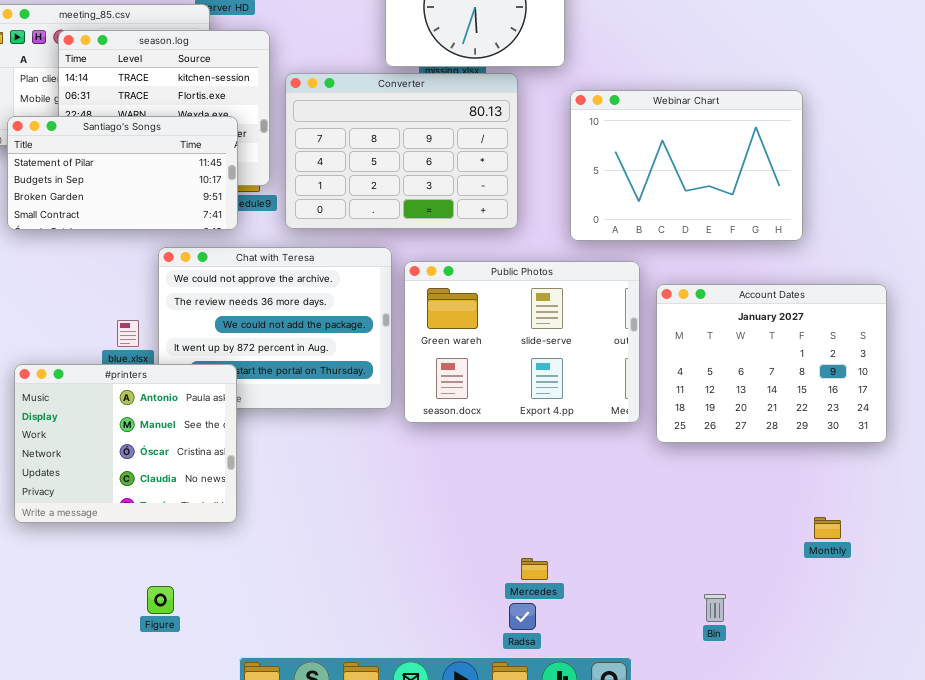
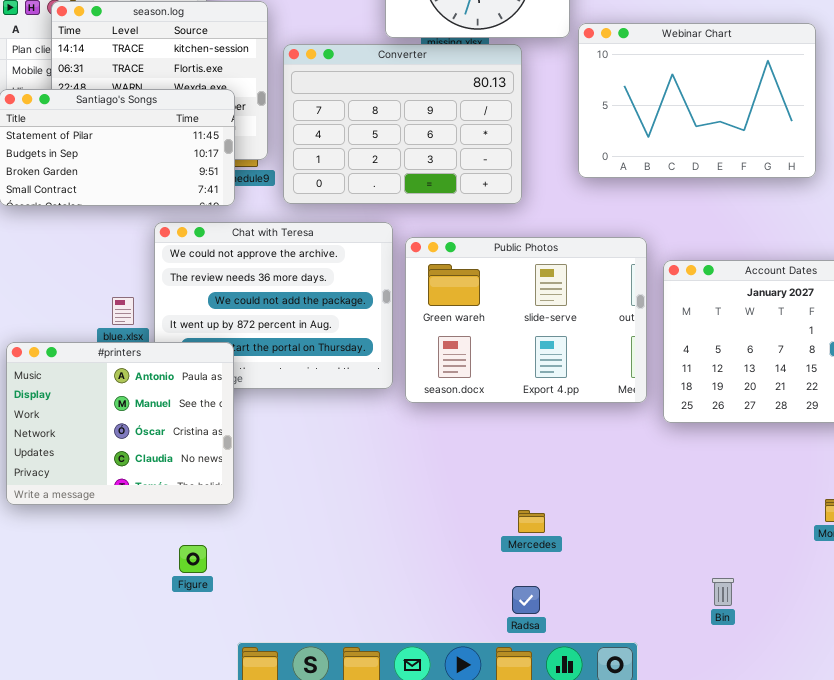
Webinar Chart: [570,90,803,241] -> [578,23,816,178], moved
Mercedes: [521,558,548,580] -> [518,510,545,533], moved
Figure: [147,586,174,614] -> [179,545,207,573], moved

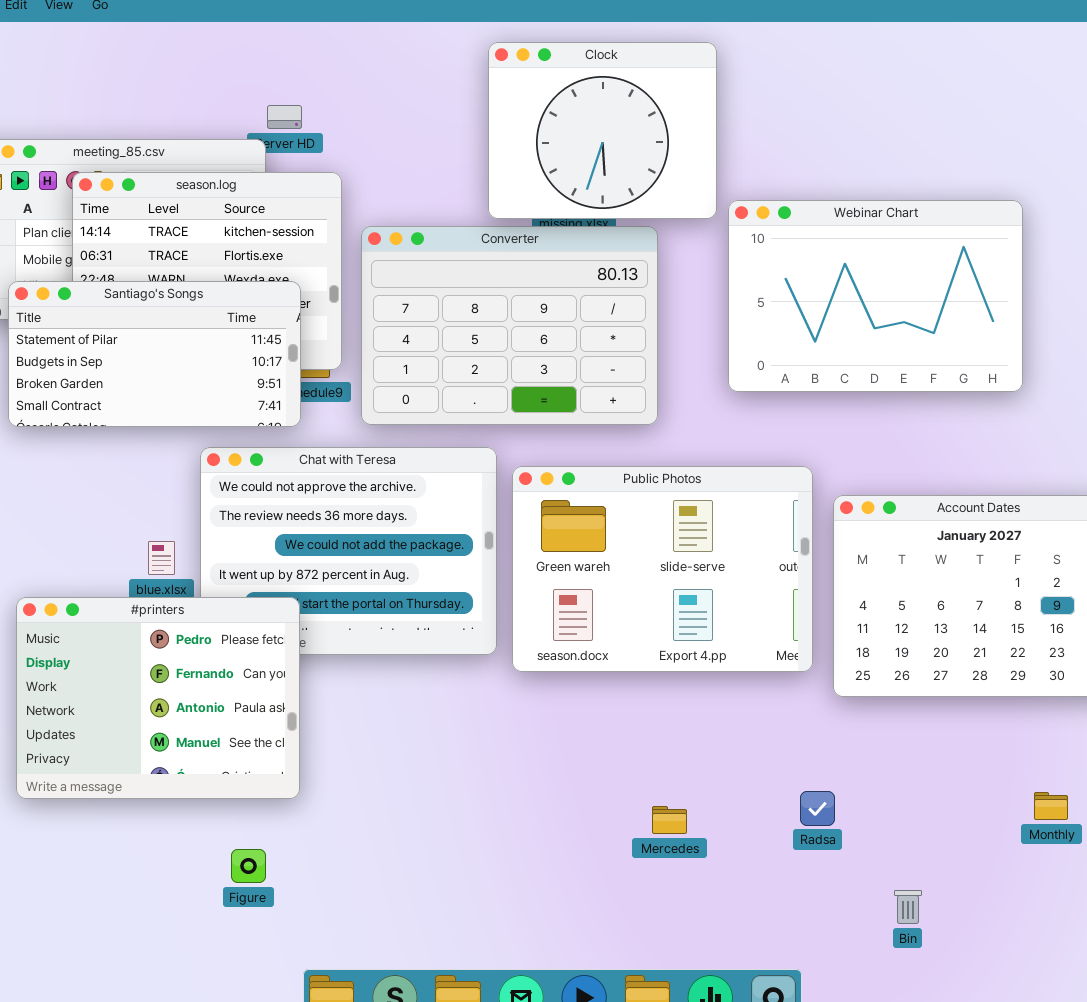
#printers: [6,342,234,505] -> [16,597,300,799], scrolled up 2 rows
Radsa: [512,586,540,614] -> [800,791,835,826], moved

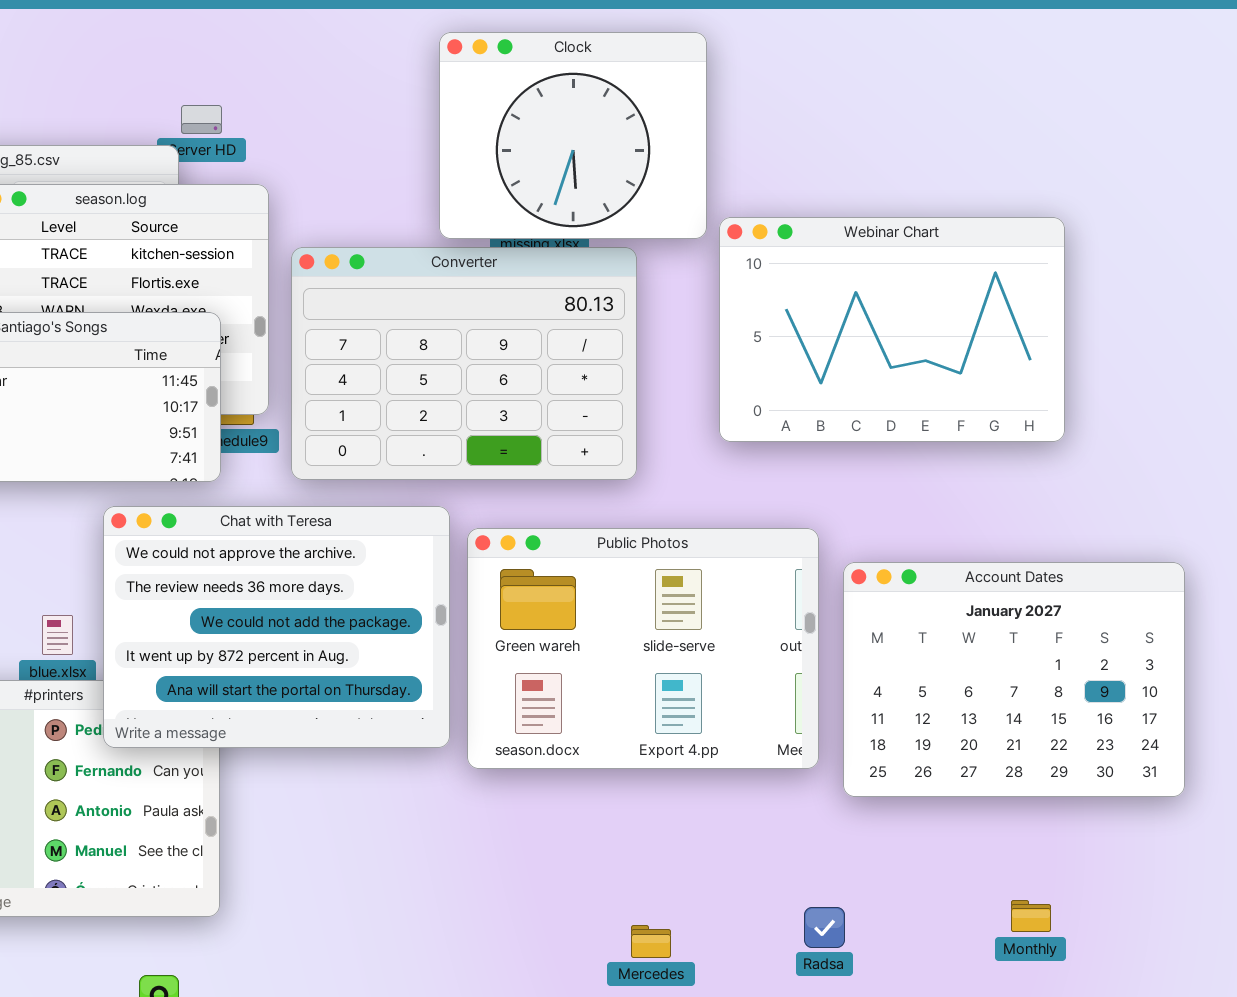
Chat with Teresa: [200,447,497,655] -> [103,506,450,748], raised
Monthly: [1034,792,1068,820] -> [1011,900,1051,932], moved

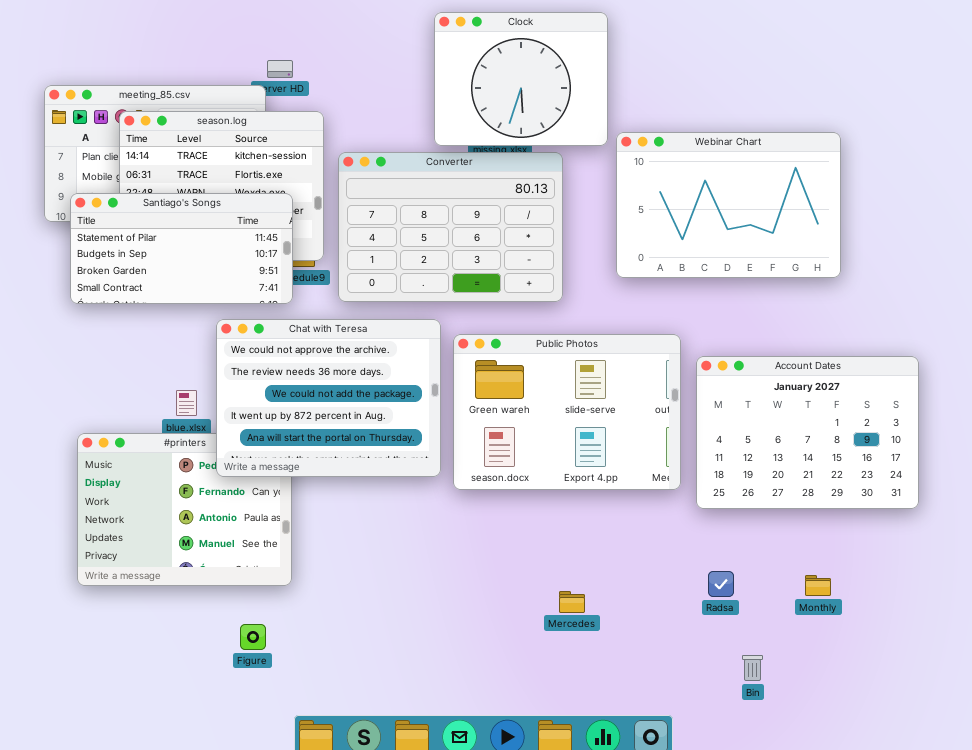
Radsa: [804,907,845,948] -> [708,571,734,597], moved

